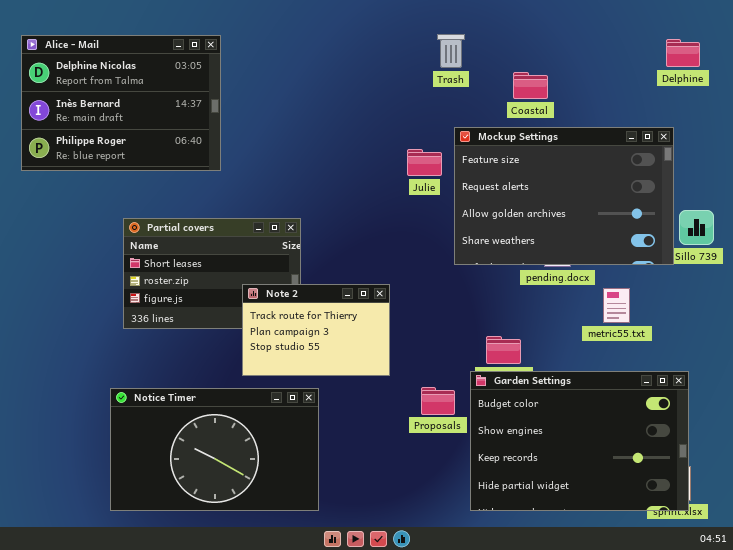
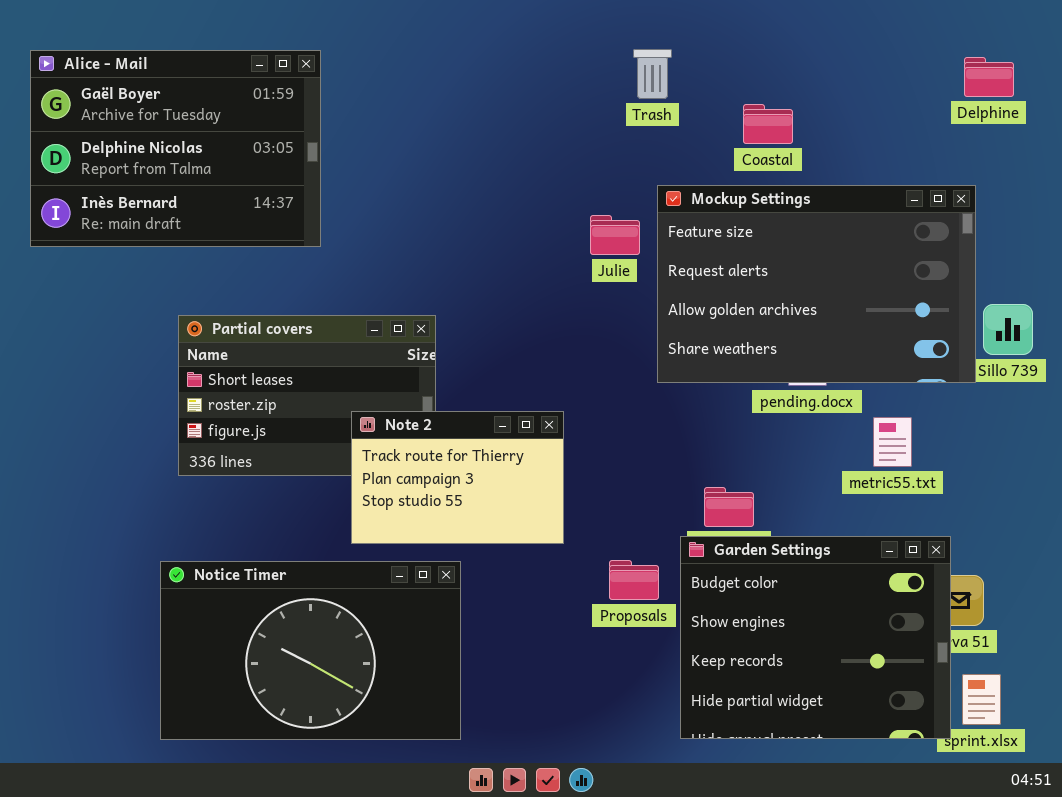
Alice - Mail: [21,35,221,171] -> [30,50,321,247], scrolled up 1 row
Garden Settings: [470,371,689,511] -> [680,536,951,739], resized

